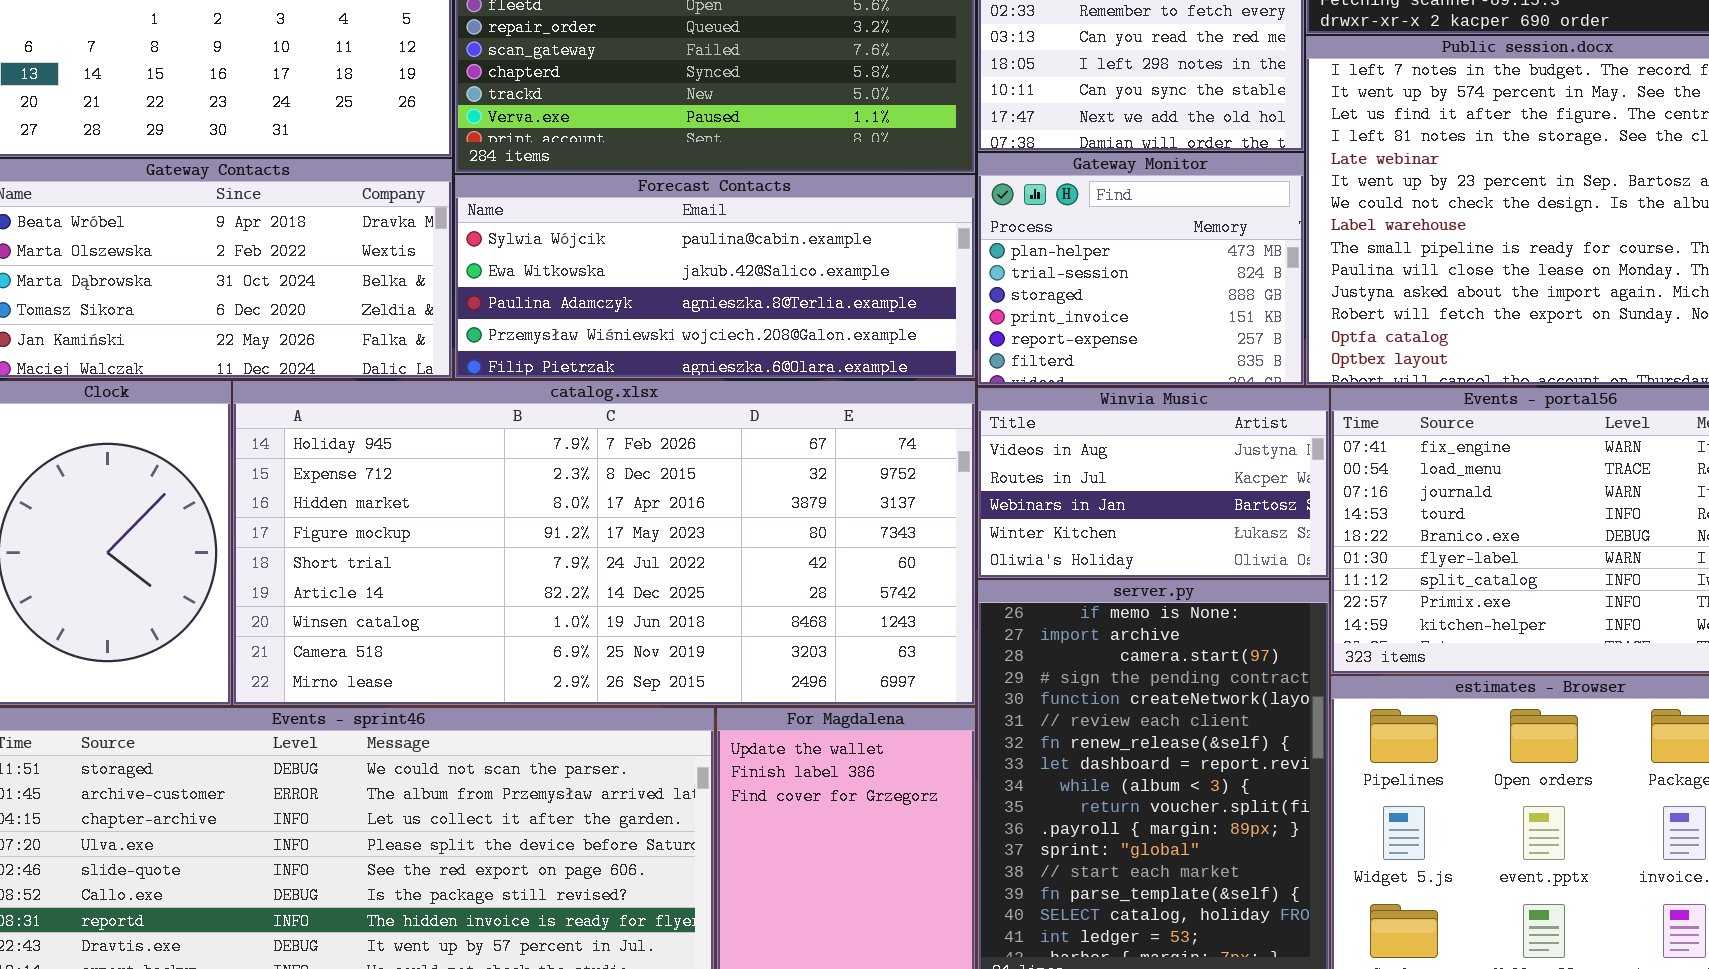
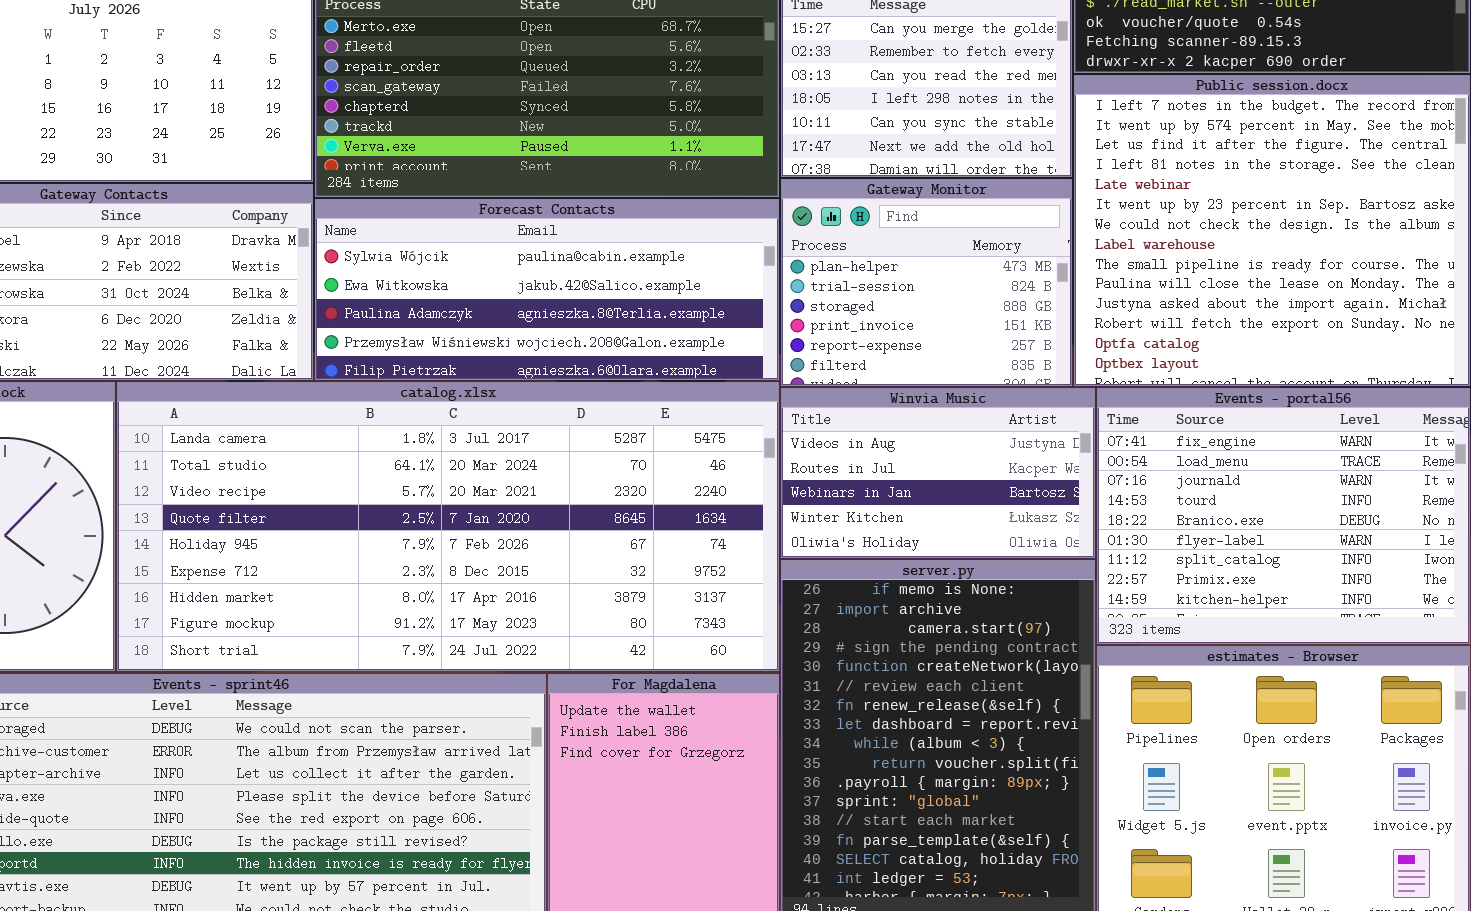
catalog.xlsx: [233,381,975,705] -> [117,382,779,671], scrolled up 4 rows

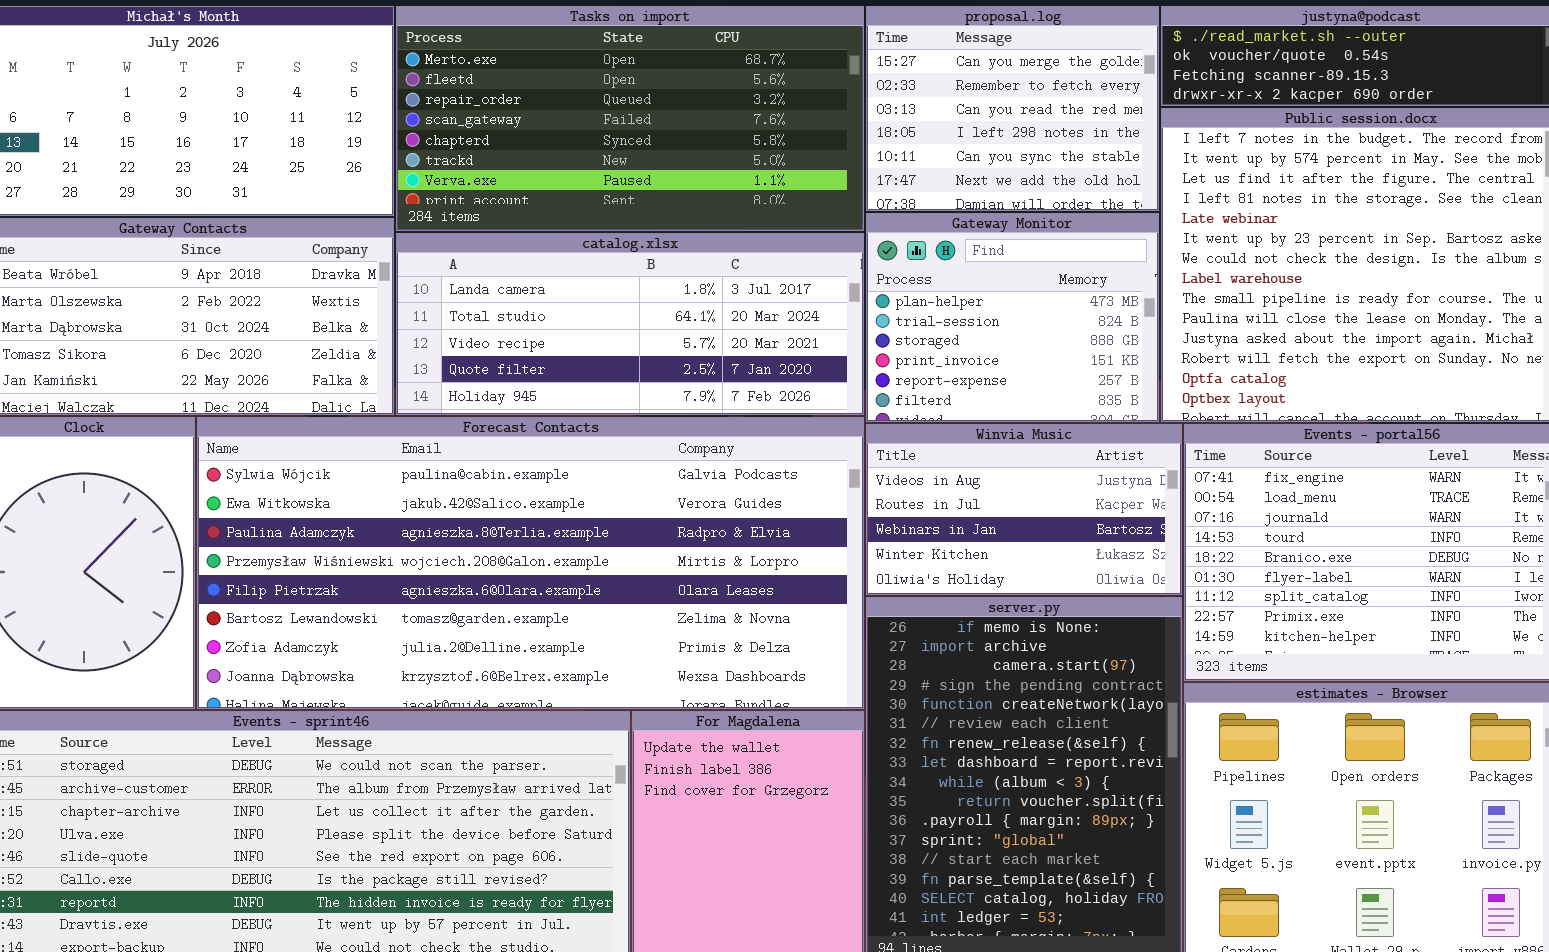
Forecast Contacts: [315,199,779,380] -> [197,417,864,709], moved, resized
catalog.xlsx: [117,382,779,671] -> [396,233,864,415], moved, resized

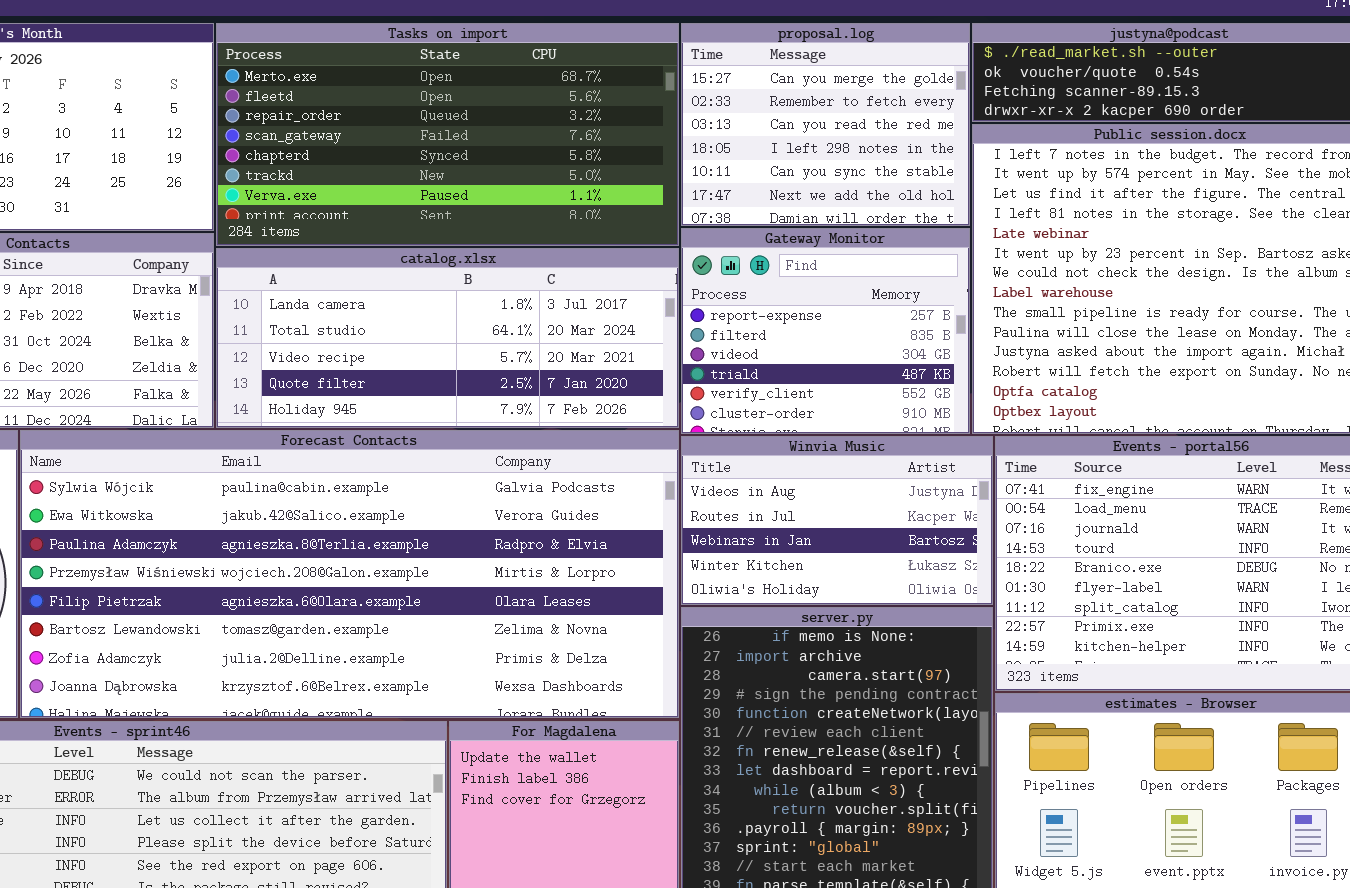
Gateway Monitor: [866,213,1159,422] -> [681,228,970,434], scrolled down 4 rows

